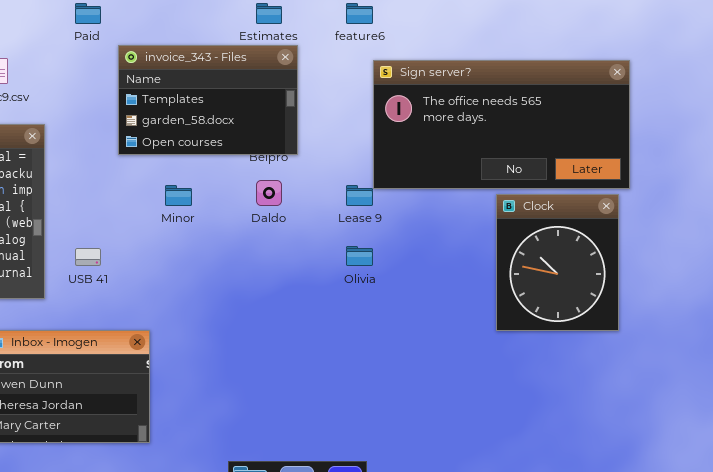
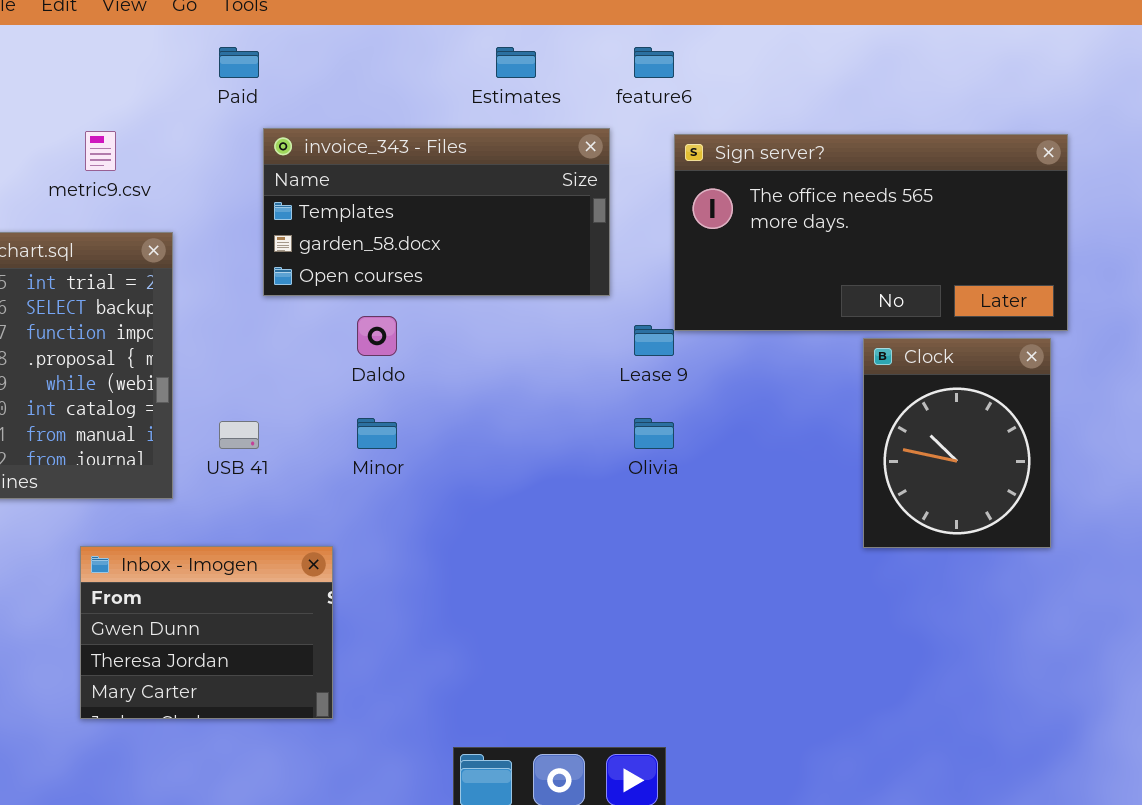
invoice_343 - Files: [118,45,298,155] -> [263,128,610,296], moved, resized
Daldo: [256,180,282,206] -> [357,316,397,356], moved
Minor: [165,185,192,206] -> [357,418,397,449], moved

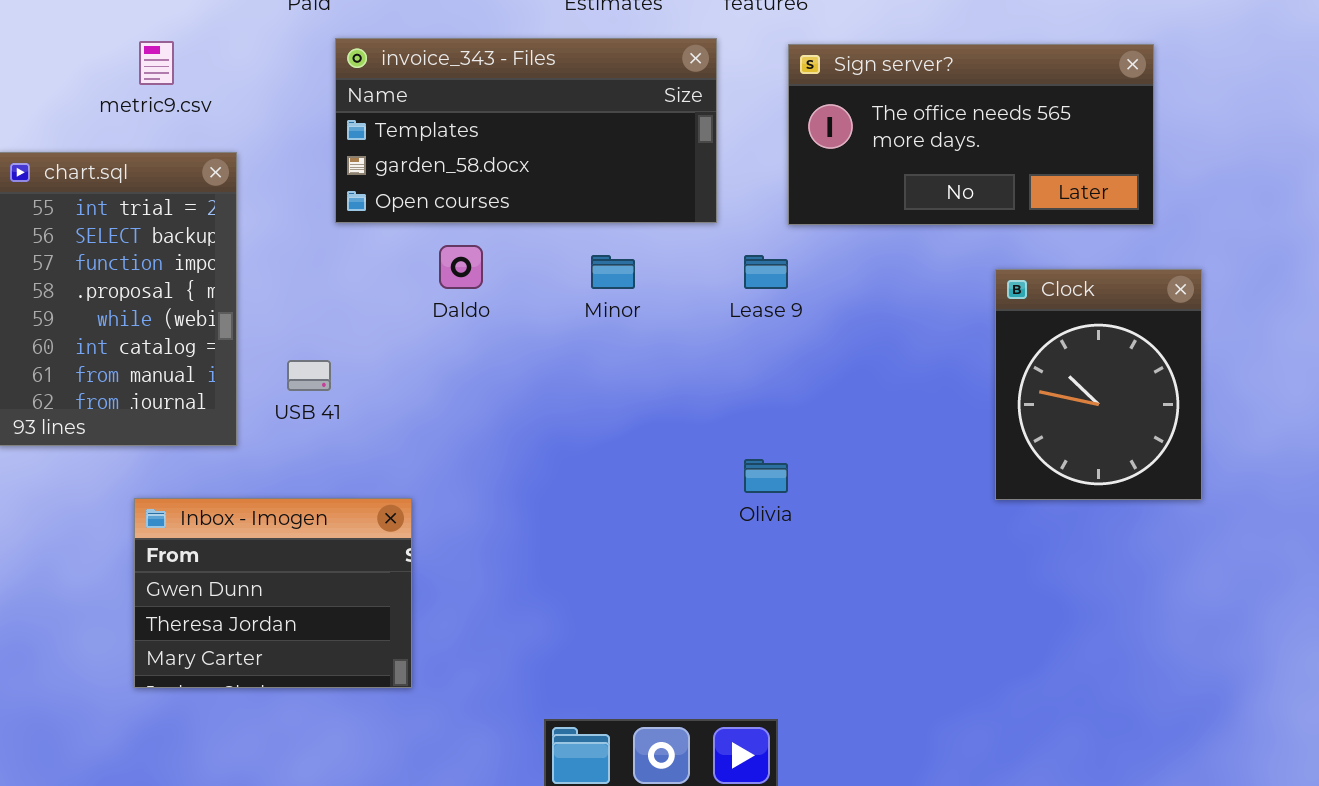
Sign server?: [674,134,1068,331] -> [788,44,1154,225], resized
Minor: [357,418,397,449] -> [591,255,635,289], moved
Olivia: [634,418,674,449] -> [744,459,788,493], moved

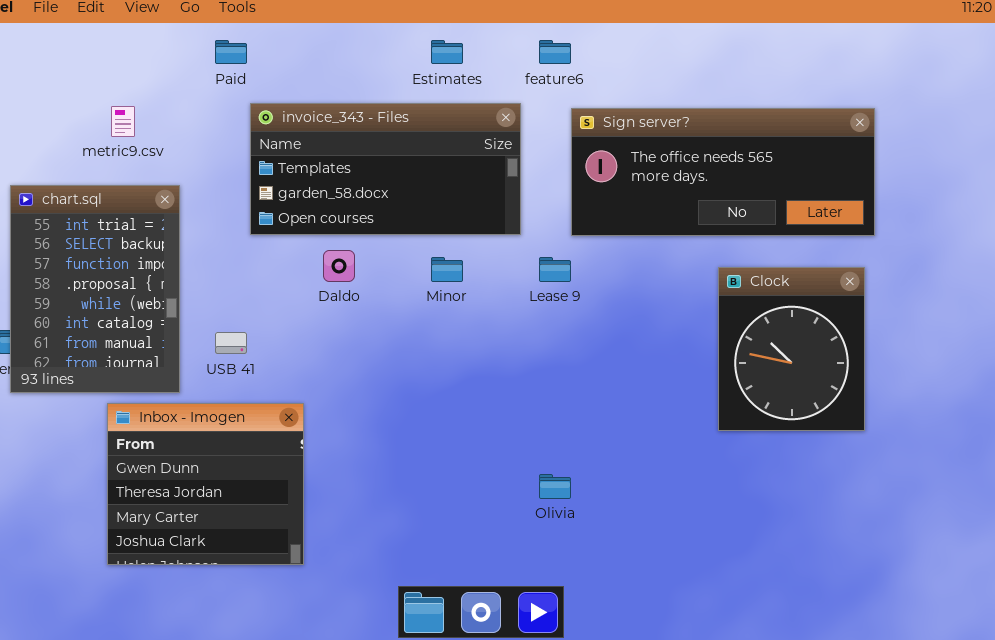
Sign server?: [788,44,1154,225] -> [571,108,875,236], resized
Olivia: [744,459,788,493] -> [539,474,571,499], moved
Inbox - Imogen: [134,498,412,688] -> [107,403,304,565], resized

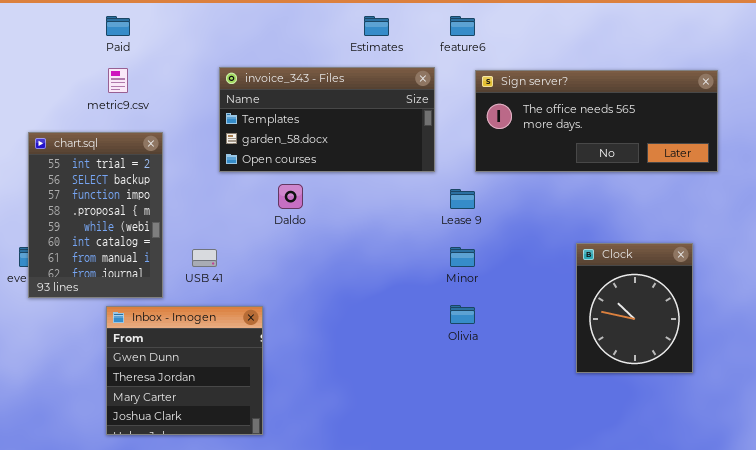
Paid: [215,40,247,64] -> [106,16,130,36], moved
Minor: [431,257,463,282] -> [450,247,475,267], moved
Clock: [718,267,865,431] -> [576,243,693,373], moved
Olivia: [539,474,571,499] -> [450,305,475,324], moved

